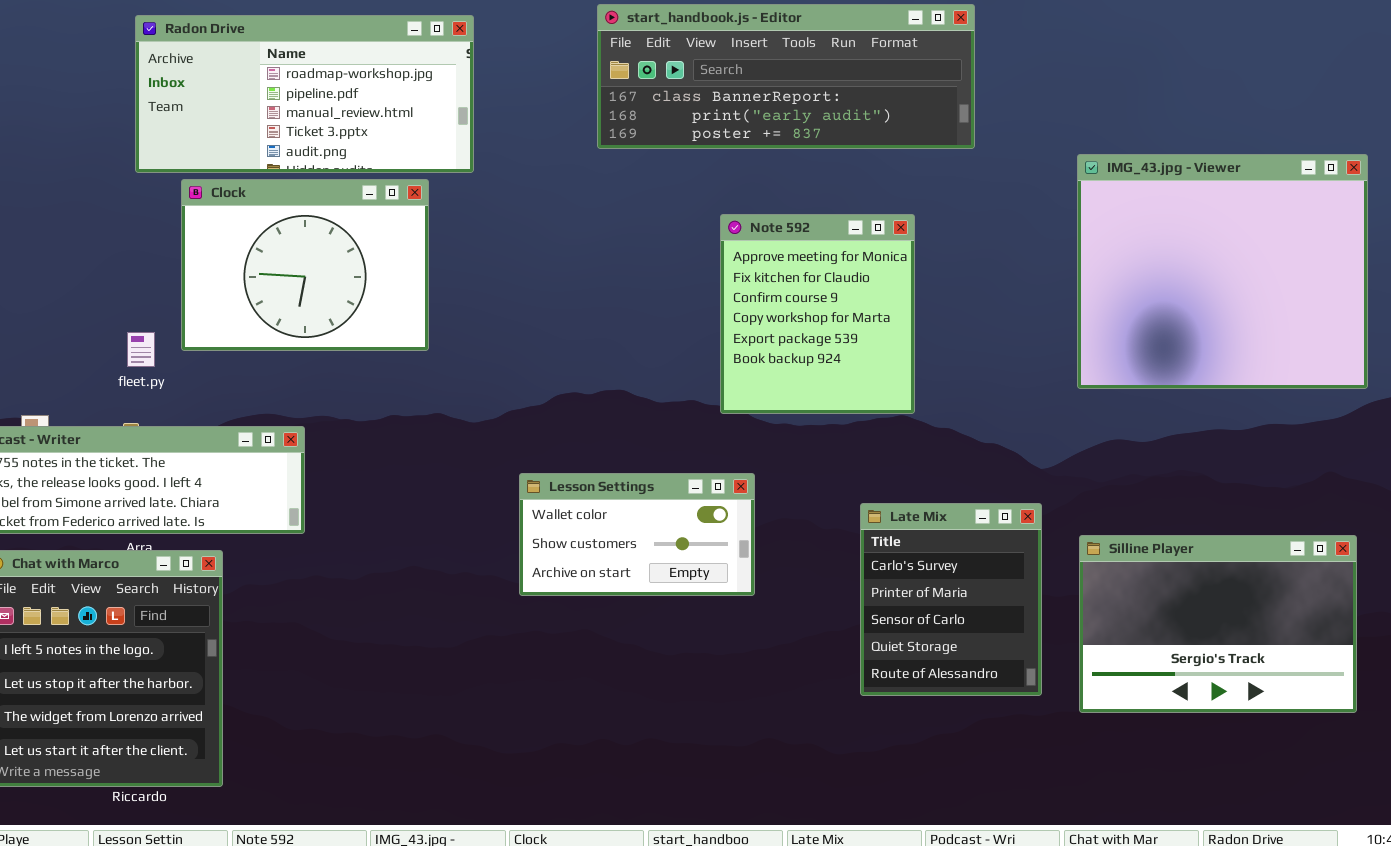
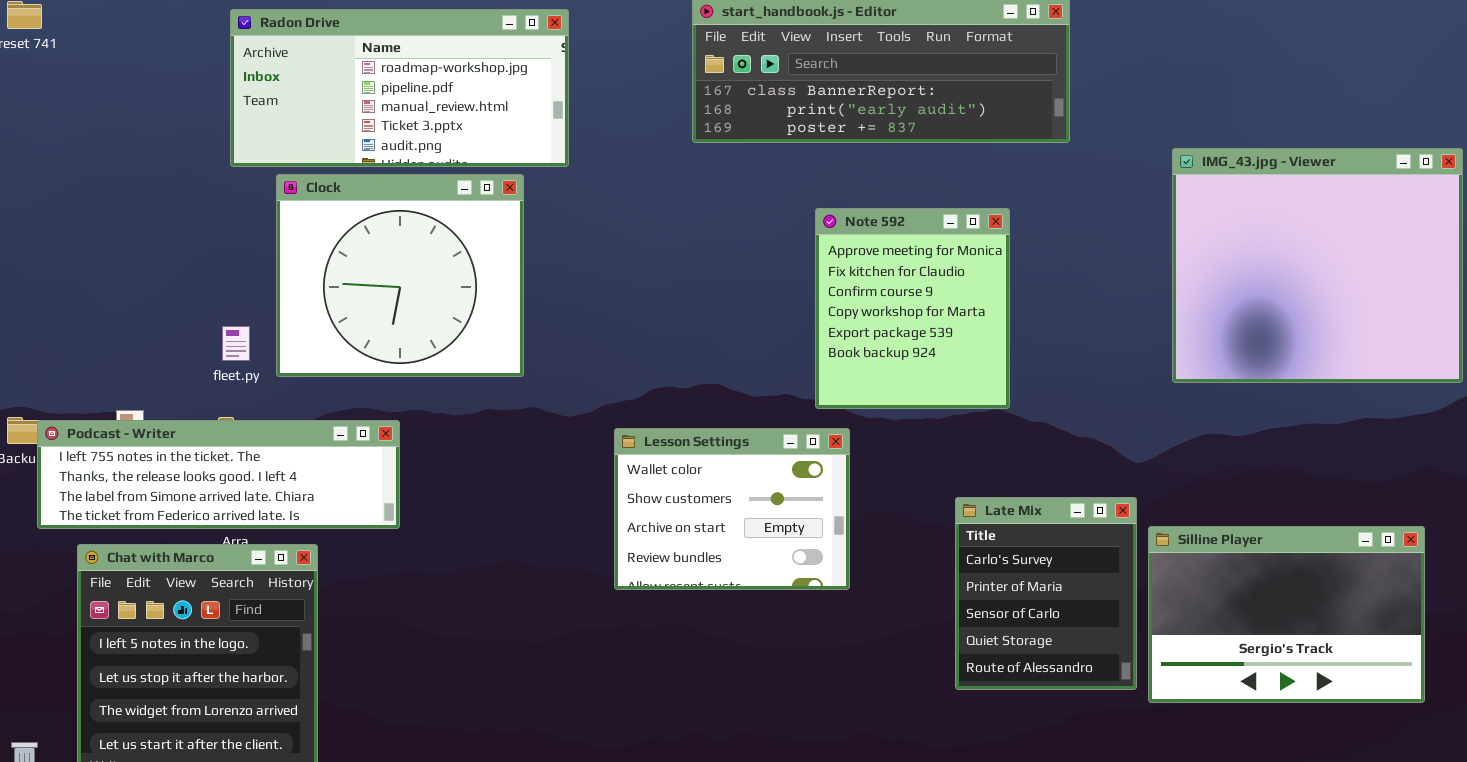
Clock: [181,179,429,351] -> [276,174,524,377], resized
Lesson Settings: [519,473,755,596] -> [614,428,850,590], resized
Silline Player: [1079,535,1357,713] -> [1148,526,1425,703], moved

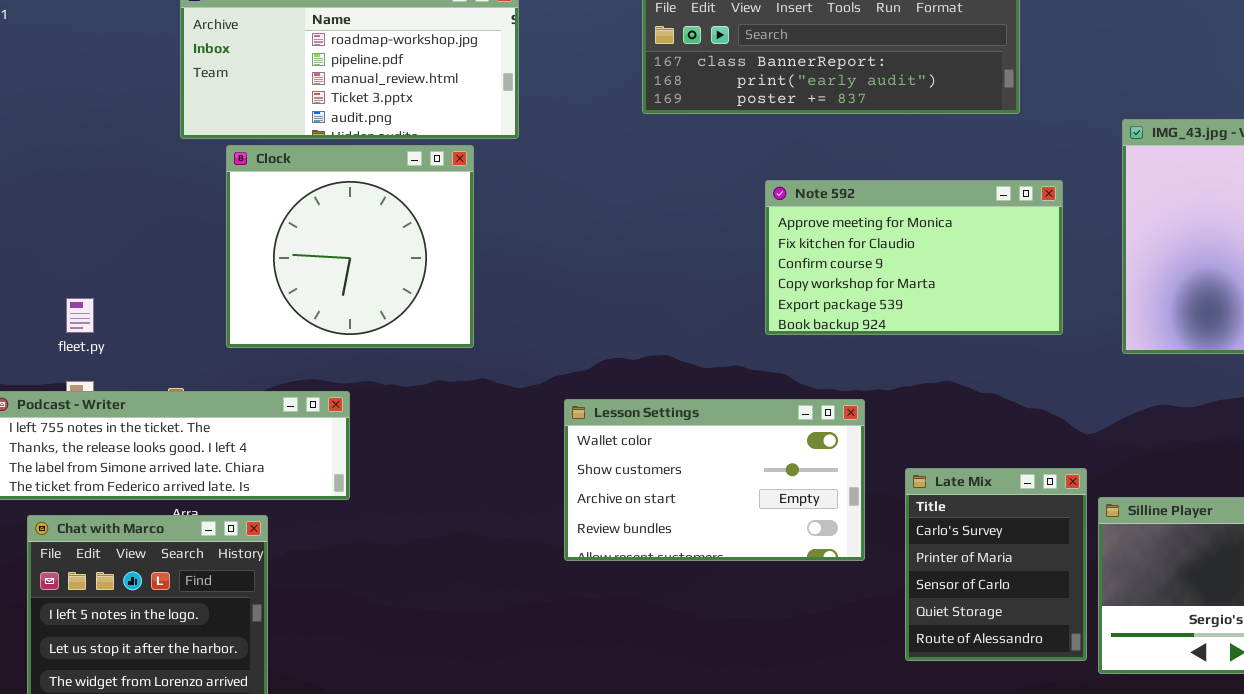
Note 592: [815,208,1010,409] -> [765,180,1063,335], resized
fleet.py: [222,326,250,361] -> [66,298,94,333], moved
Lesson Settings: [614,428,850,590] -> [564,399,865,561], resized

